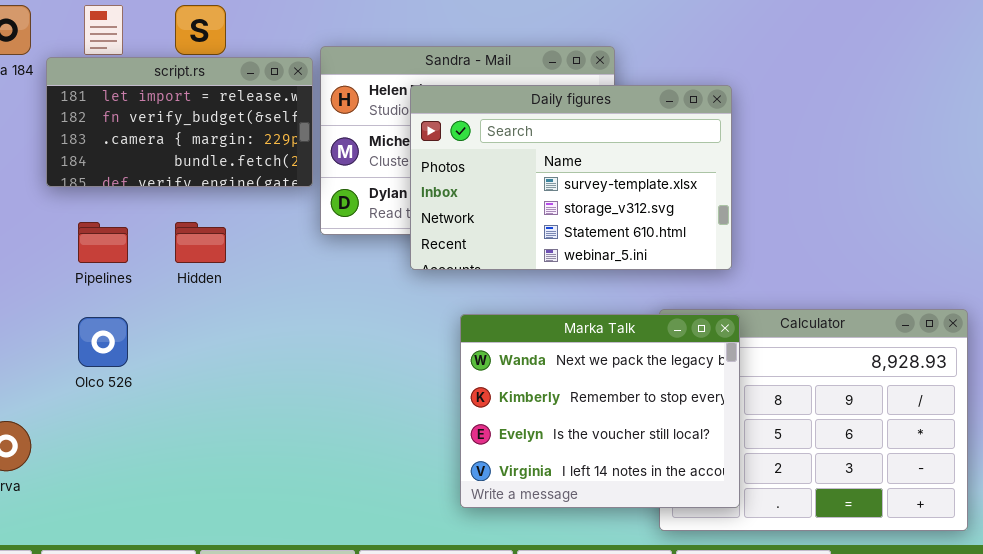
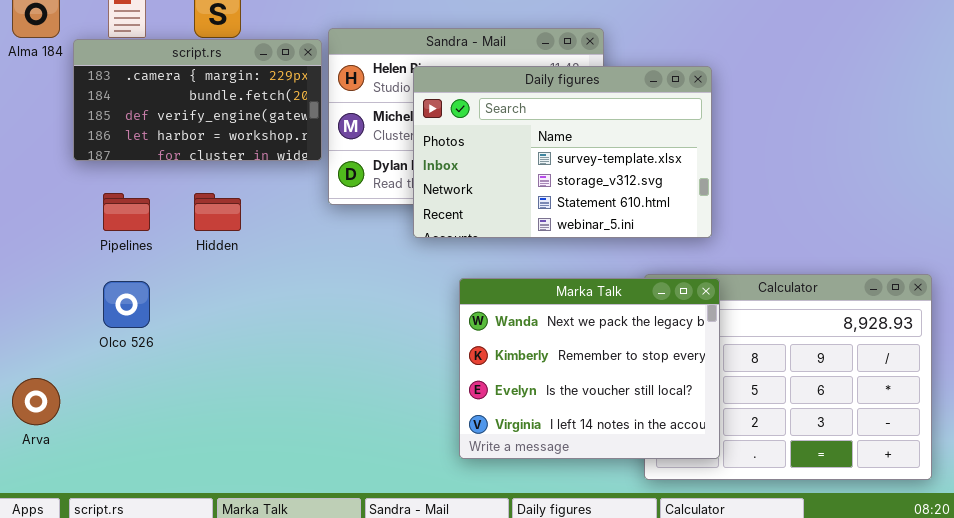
script.rs: [46,57,313,187] -> [73,39,322,161], scrolled down 2 rows

